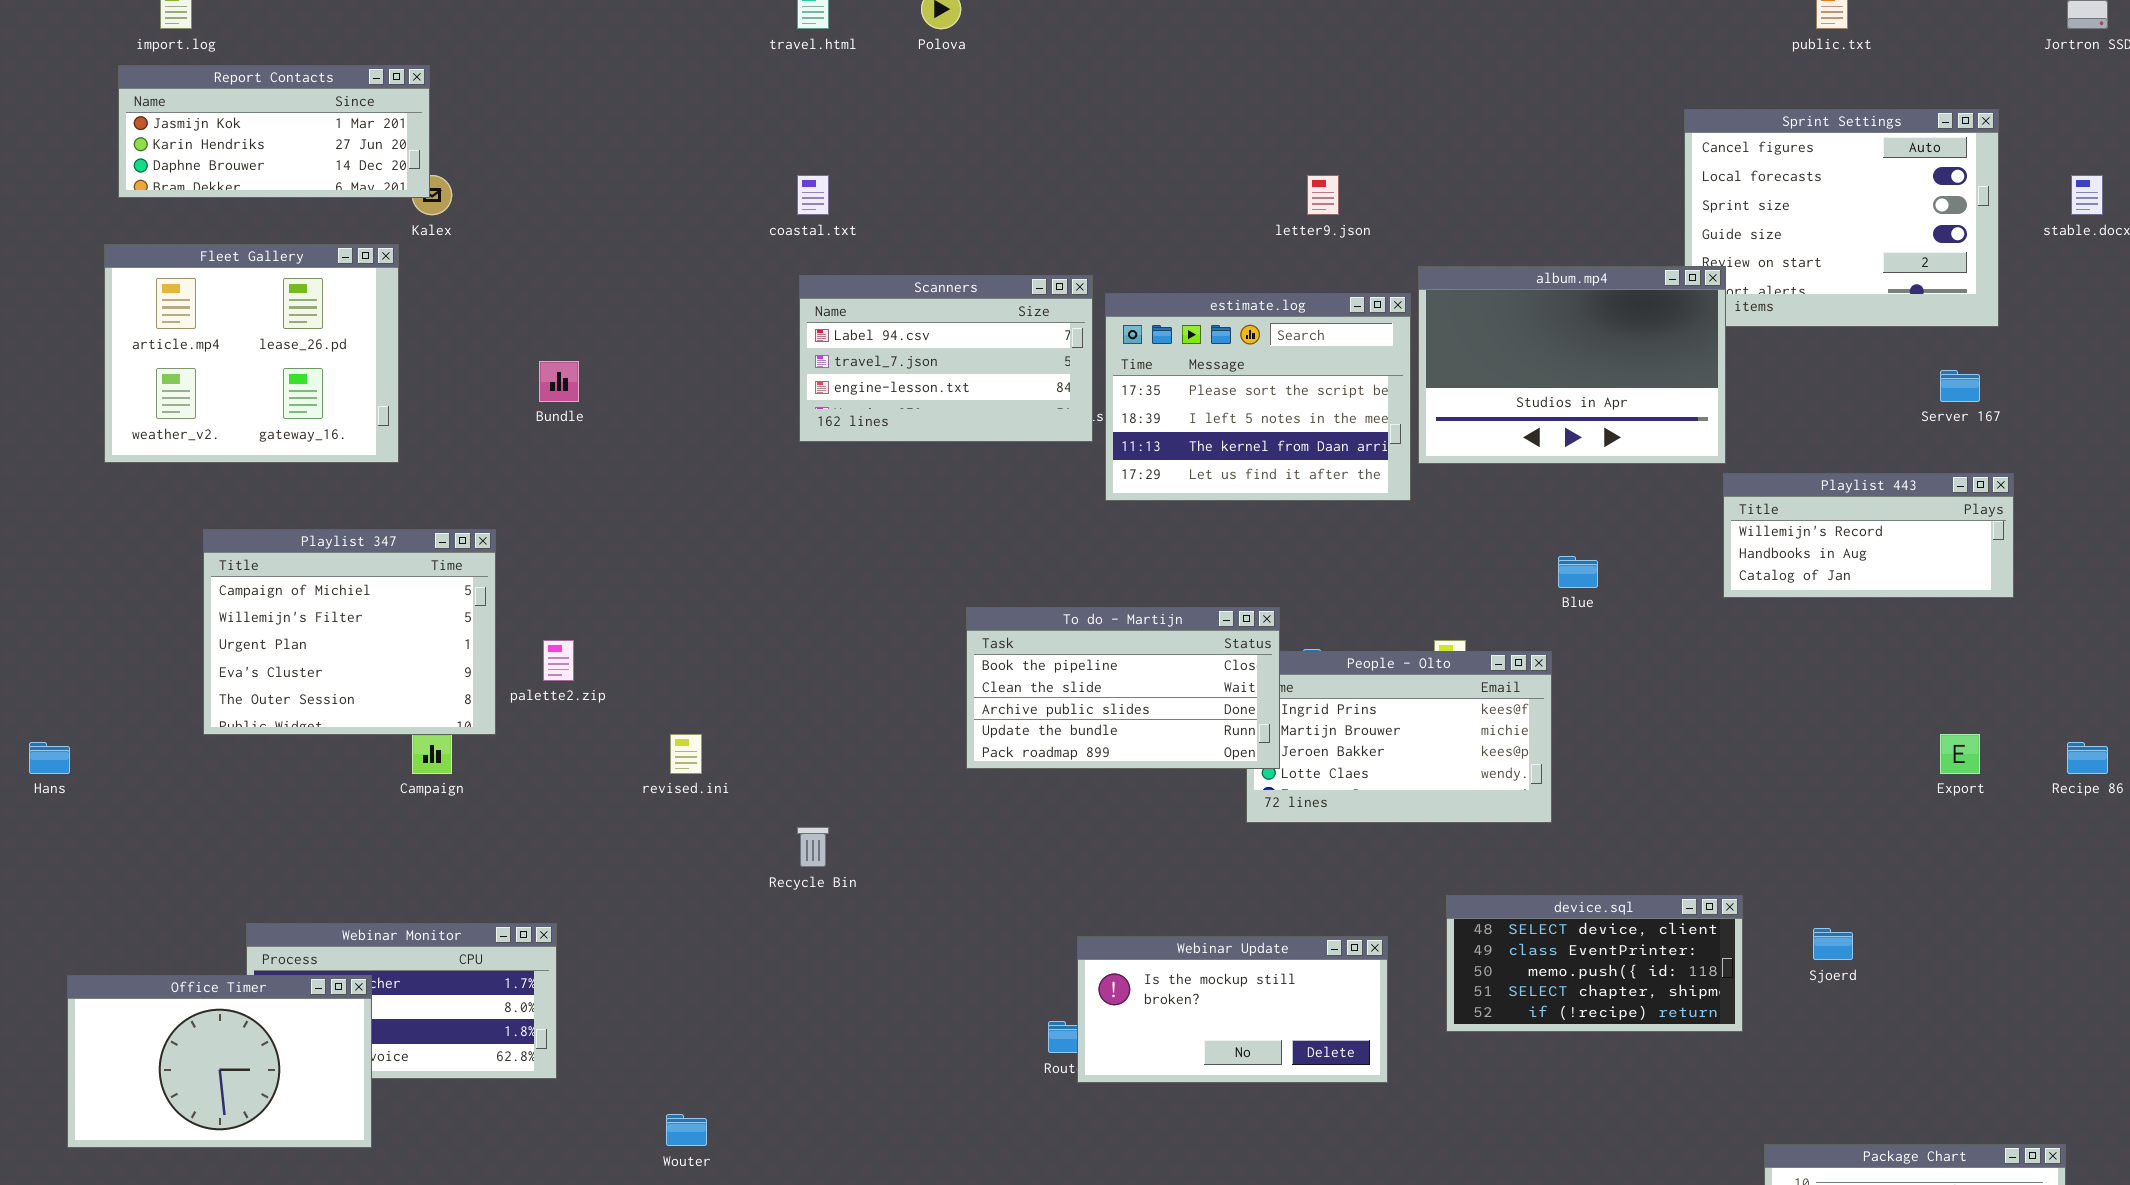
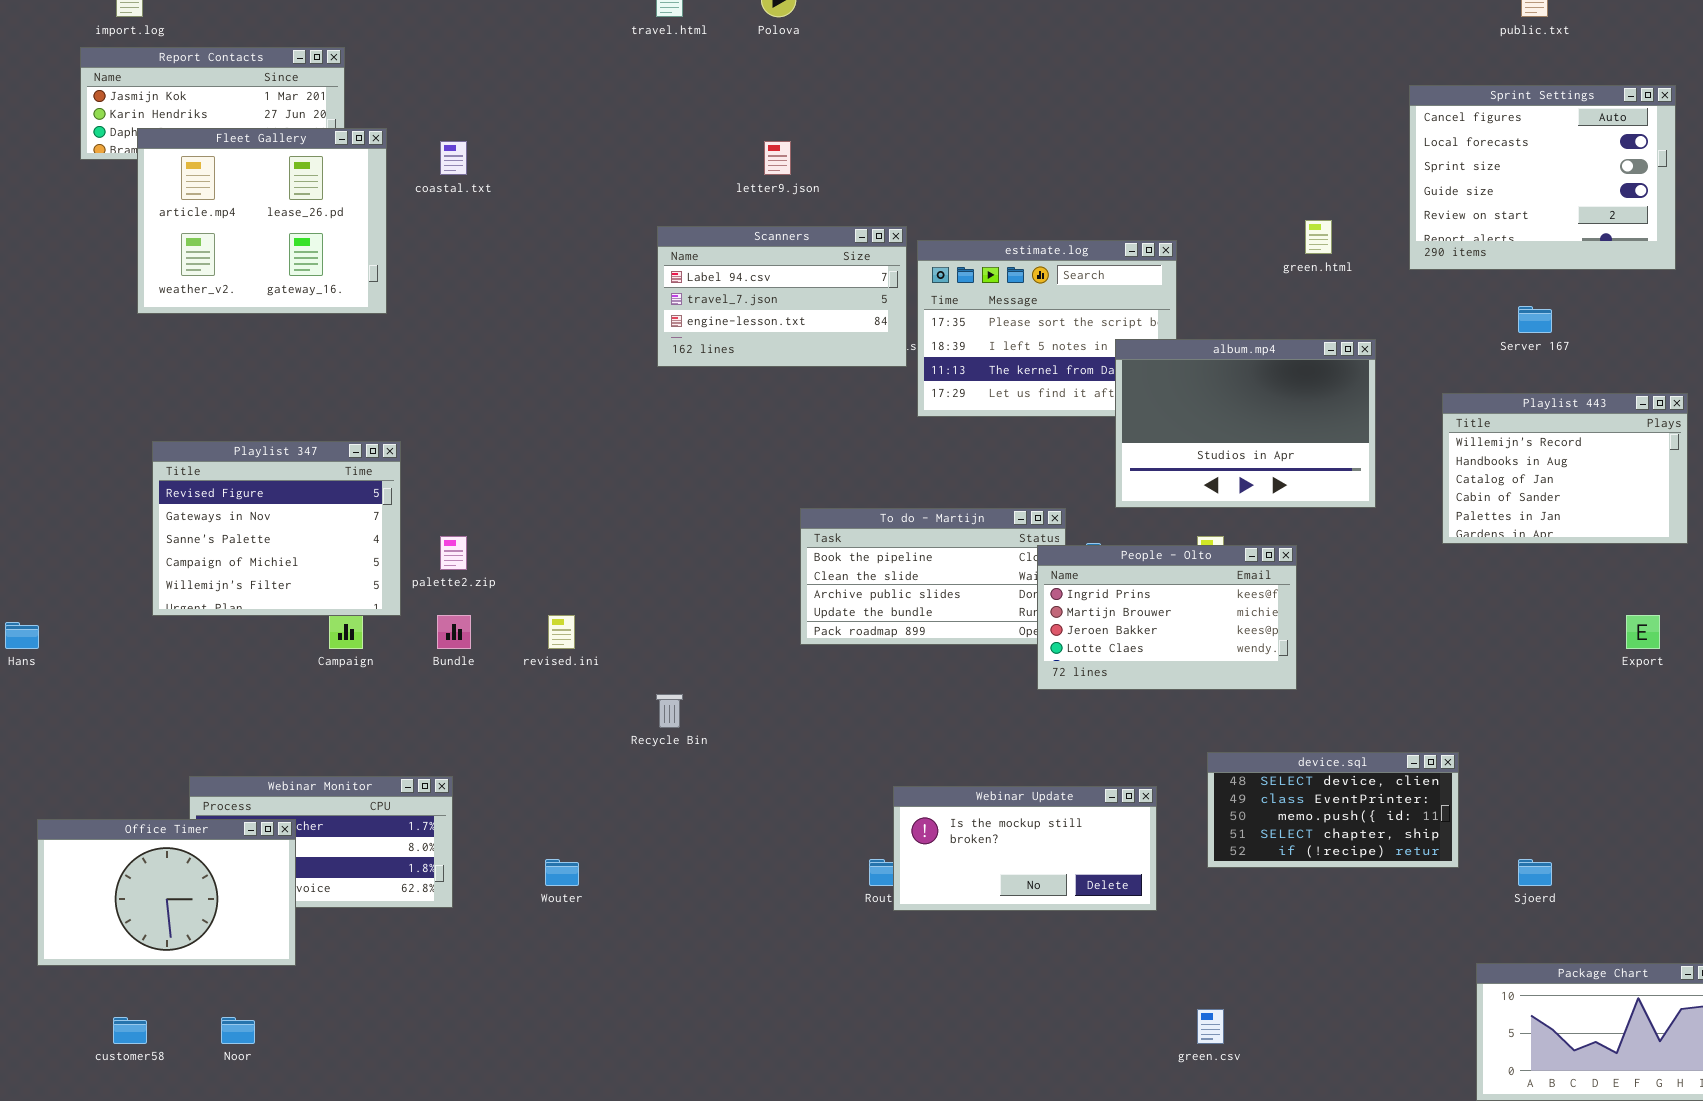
coastal.txt: [797,175,829,215] -> [440,141,467,175], moved
letter9.json: [1307,175,1339,215] -> [764,141,791,175], moved
Fleet Gallery: [104,244,399,463] -> [137,128,387,314], moved
album.mp4: [1418,266,1726,464] -> [1115,339,1376,508], moved
Bundle: [539,361,579,402] -> [437,615,471,649], moved
Server 167: [1940,370,1980,402] -> [1518,306,1552,333], moved
Playlist 443: [1723,473,2014,598] -> [1442,393,1688,544], resized
Playlist 347: [203,529,496,735] -> [152,441,401,616], scrolled up 3 rows
People - Olto: [1246,651,1552,823] -> [1037,545,1297,690], raised
Sjoerd: [1813,928,1853,960] -> [1518,859,1552,886], moved
Wouter: [666,1114,707,1146] -> [545,859,579,886], moved

